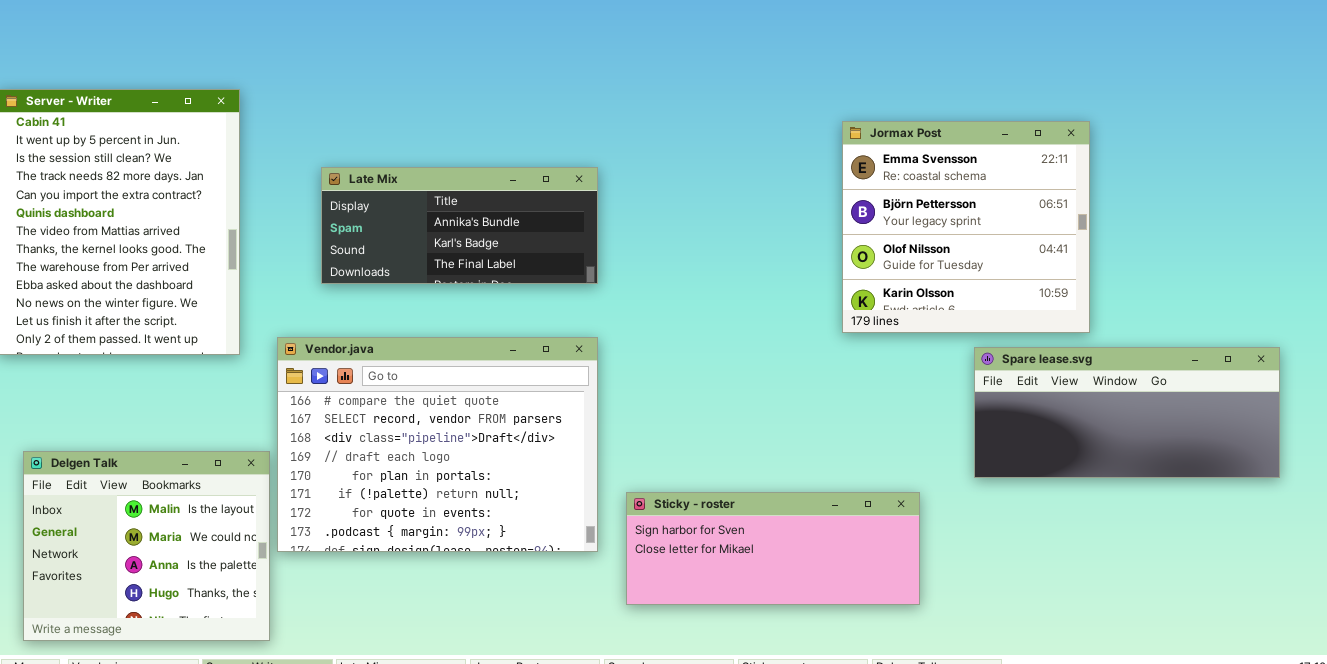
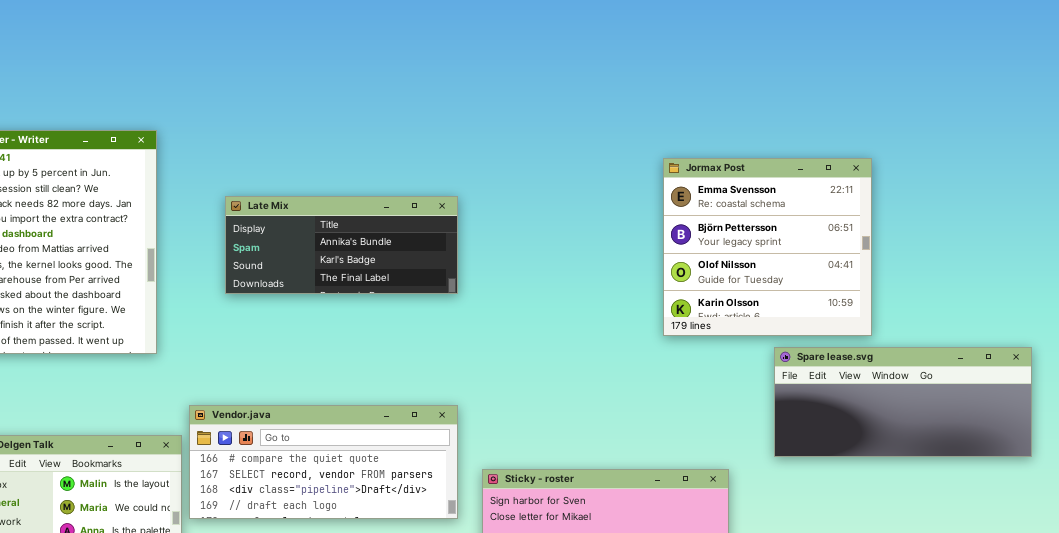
Vendor.java: [277,337,598,552] -> [189,405,458,519], resized

